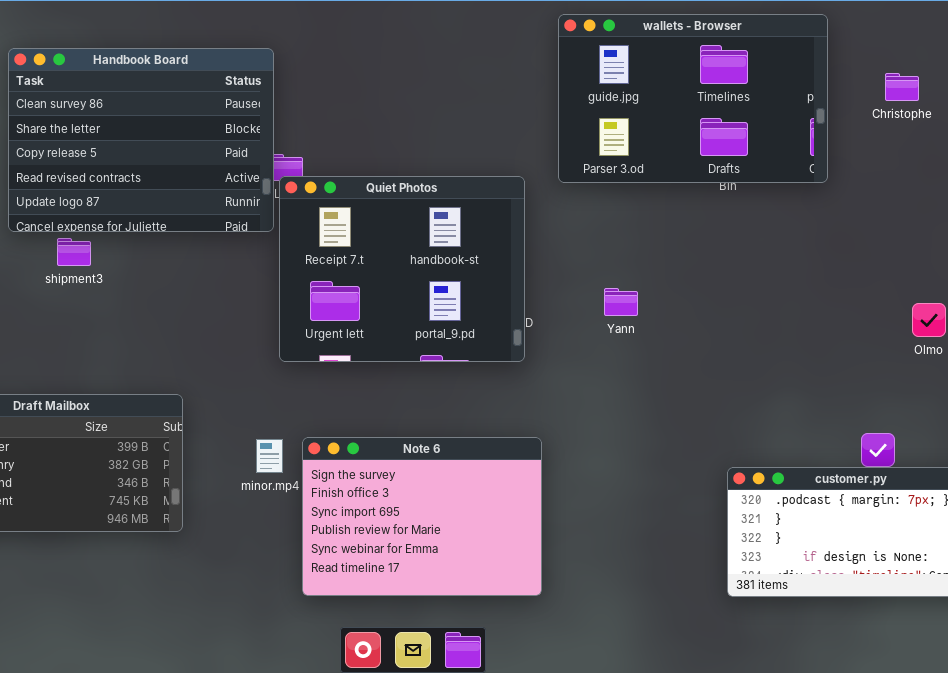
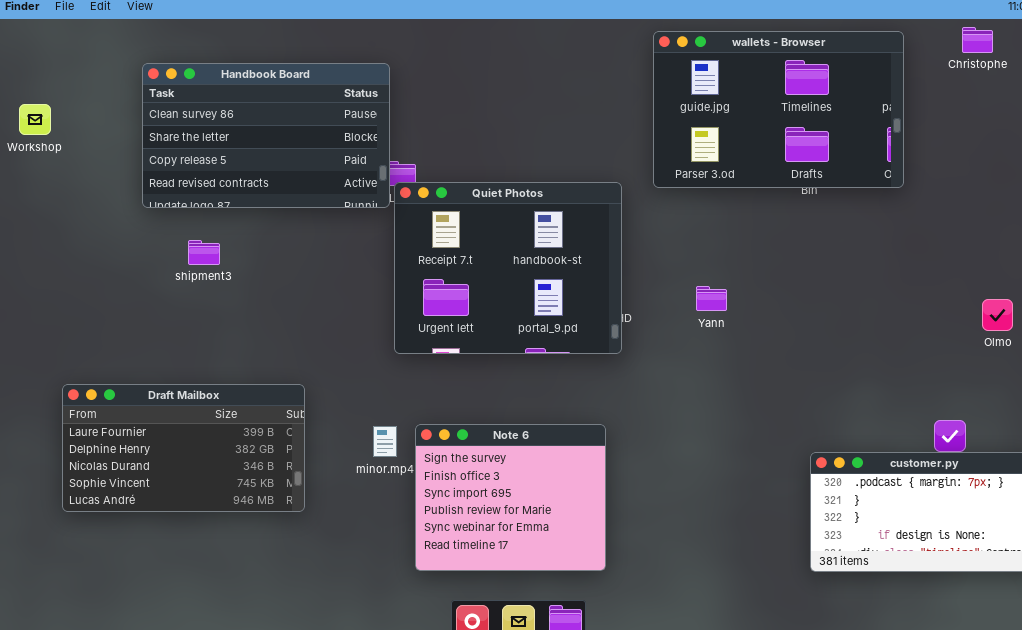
Handbook Board: [8,48,274,232] -> [142,63,390,208], resized
Christophe: [885,73,919,101] -> [962,27,993,53], moved
Note 6: [302,437,542,596] -> [415,424,606,571], resized

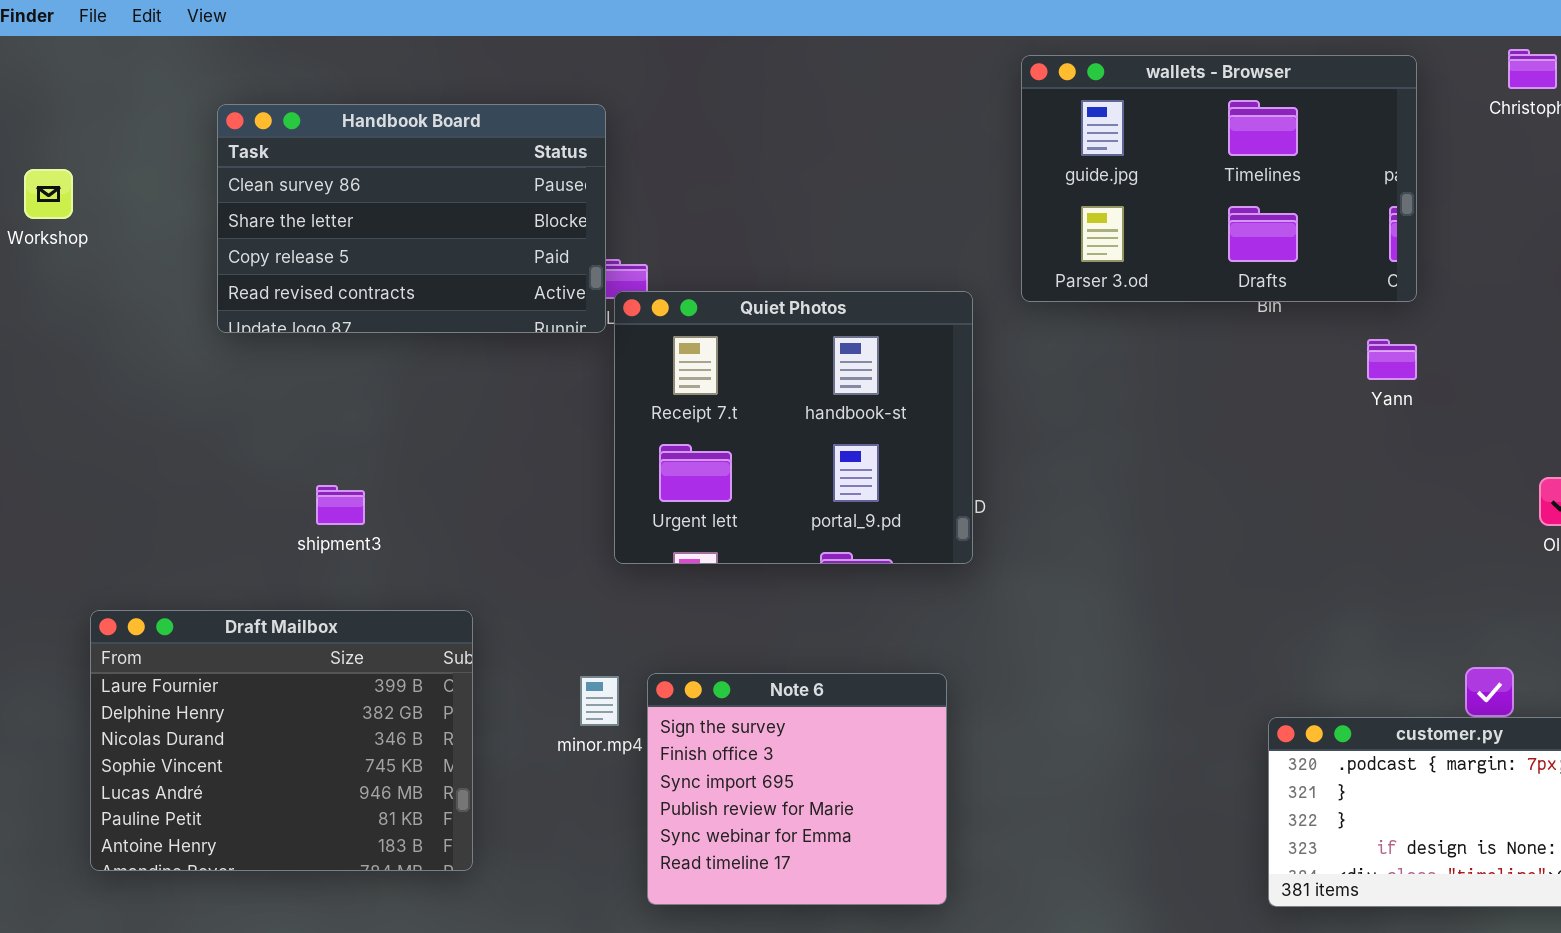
shipment3: [188,240,220,265] -> [316,485,365,525], moved
Yann: [696,286,727,311] -> [1367,339,1417,380], moved
Draft Mailbox: [62,384,305,512] -> [90,610,473,871], resized

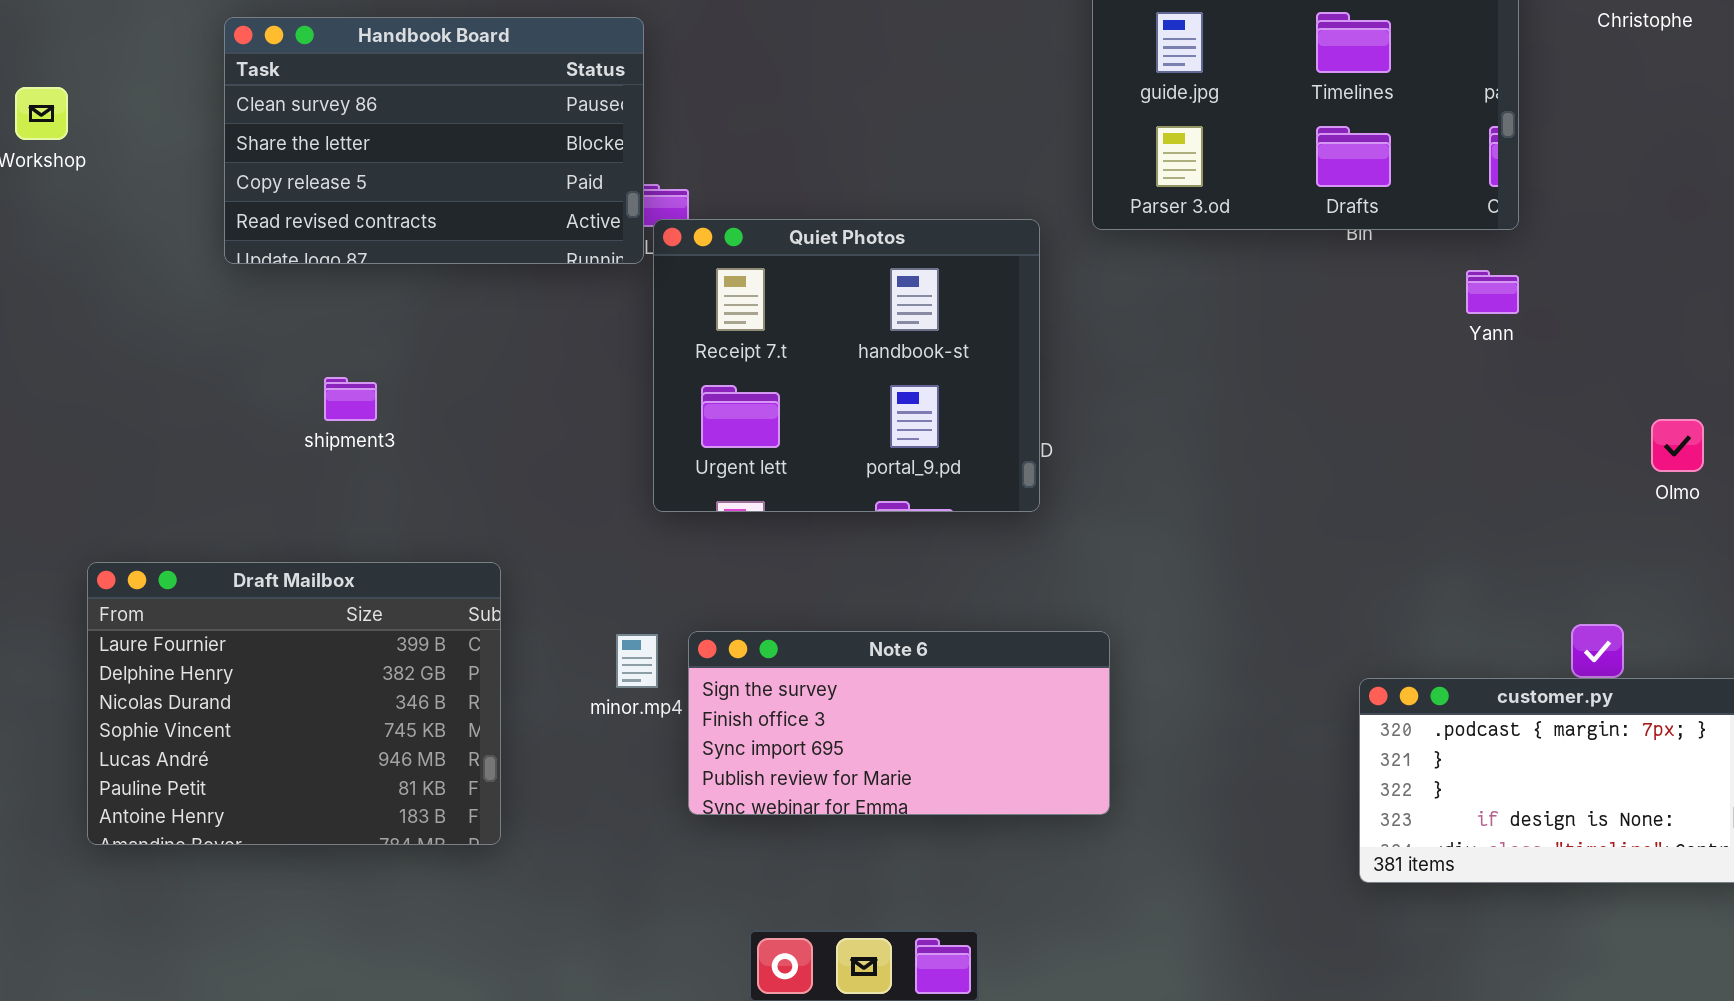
shipment3: [316,485,365,525] -> [324,377,377,421], moved
Note 6: [647,673,947,905] -> [688,631,1110,815], resized

